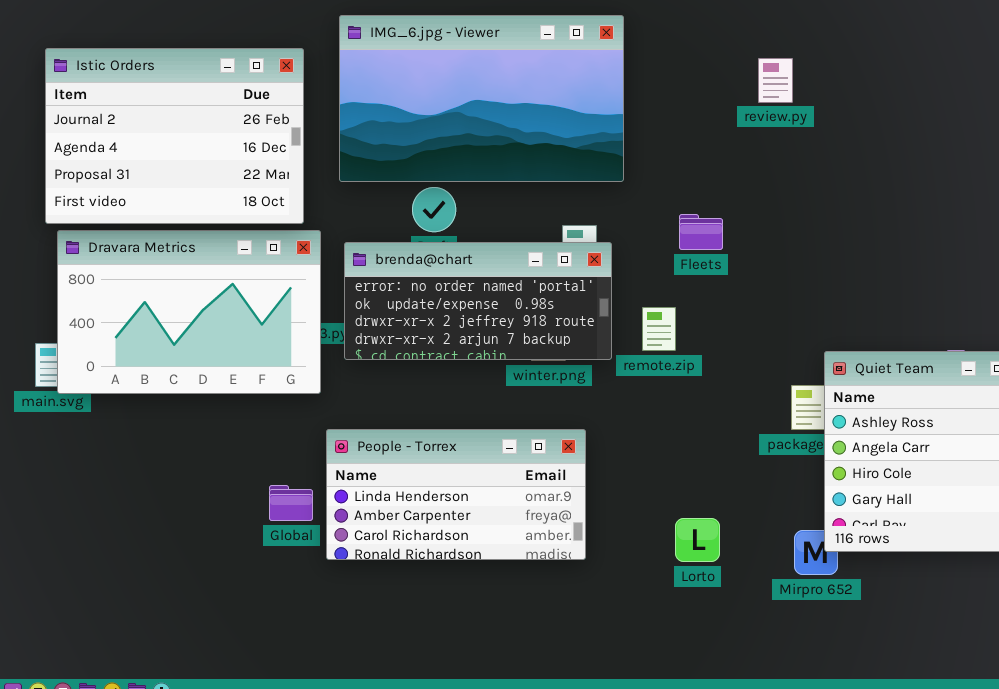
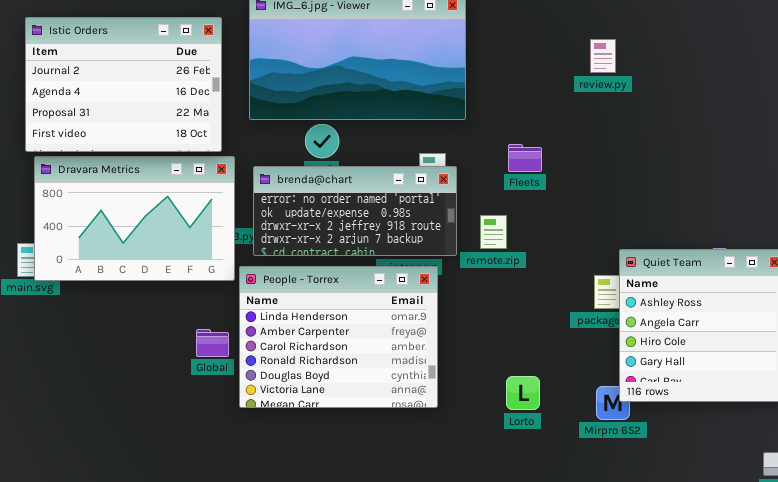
review.py: [758,58,793,103] -> [590,39,616,73], moved
People - Torrex: [326,429,586,560] -> [239,266,438,408], resized
Global: [269,485,313,521] -> [196,329,229,357], moved

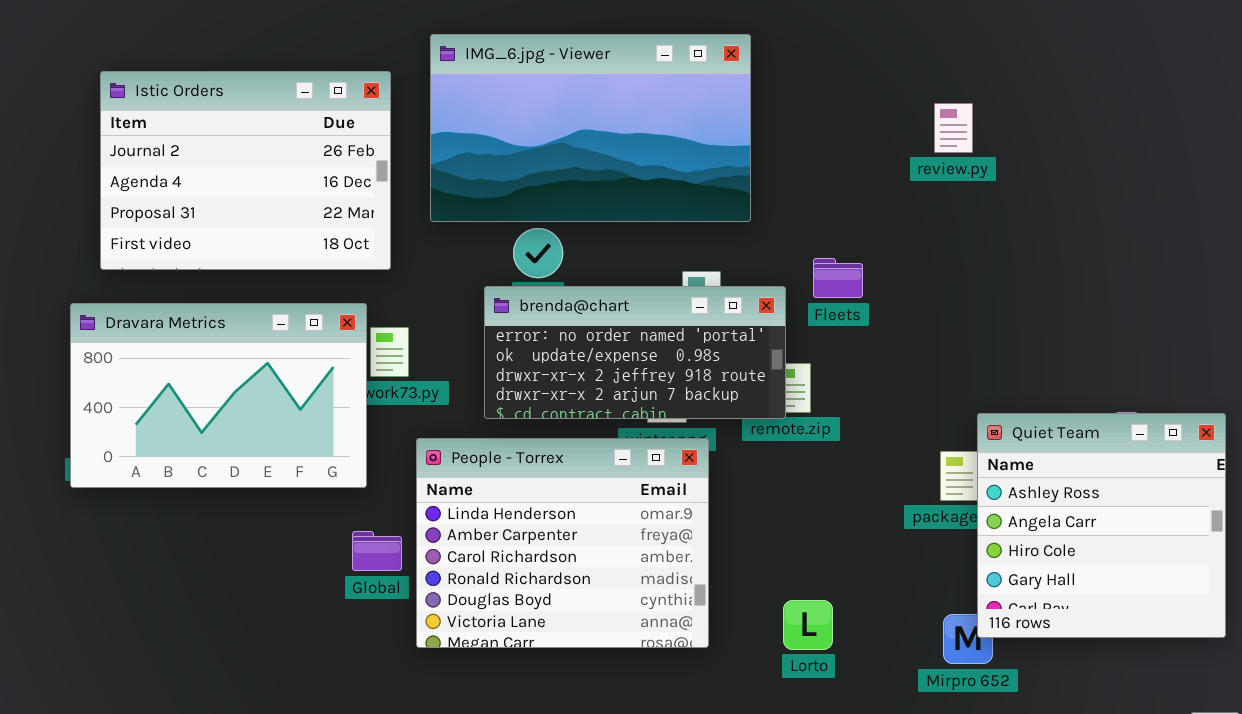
Dravara Metrics: [34,156,235,281] -> [70,303,367,488], moved
brenda@chart: [253,166,457,256] -> [484,286,786,419], moved
Lorto: [506,376,540,410] -> [783,600,833,650], moved

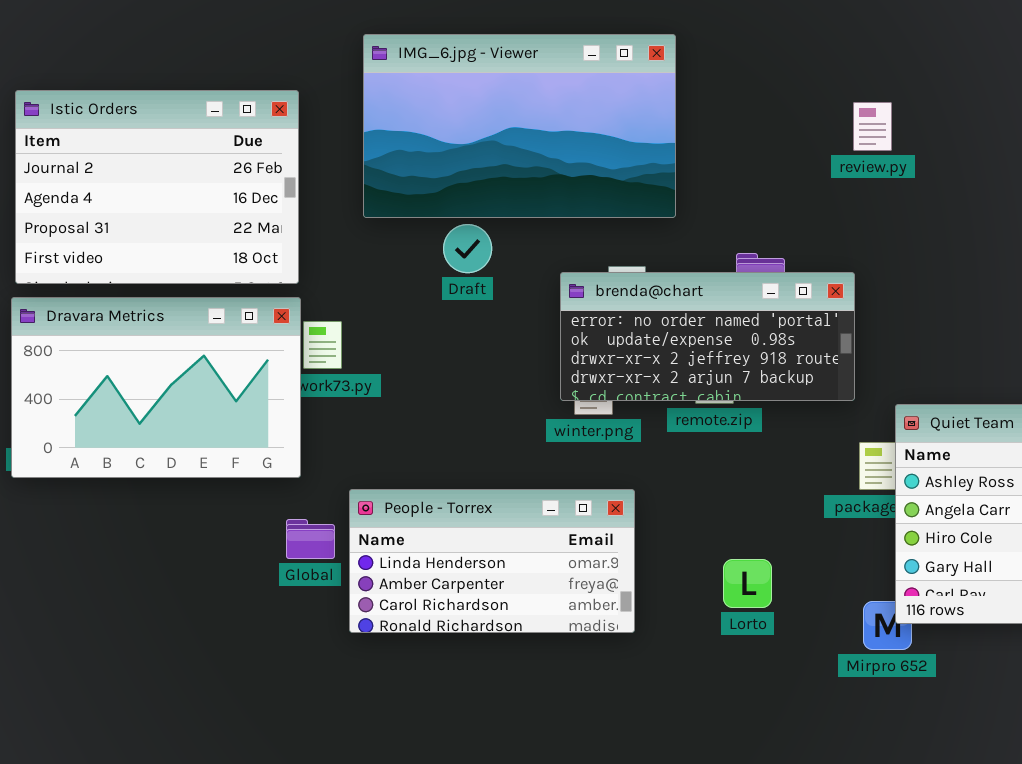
Istic Orders: [100,71,391,270] -> [15,90,299,284], moved
brenda@chart: [484,286,786,419] -> [560,272,855,401], moved
People - Torrex: [416,438,709,648] -> [349,489,635,633], resized
Lorto: [783,600,833,650] -> [723,559,772,608], moved

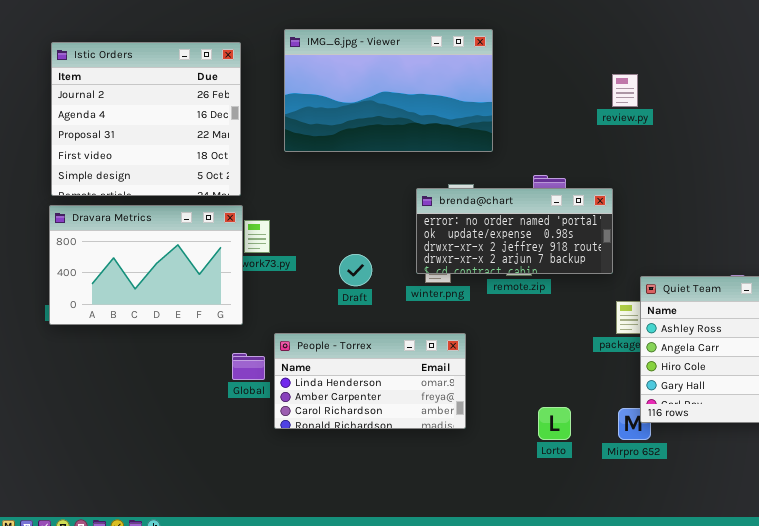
Istic Orders: [15,90,299,284] -> [51,42,241,196], resized
Draft: [443,224,492,273] -> [339,254,372,286], moved
Lorto: [723,559,772,608] -> [538,407,571,440], moved

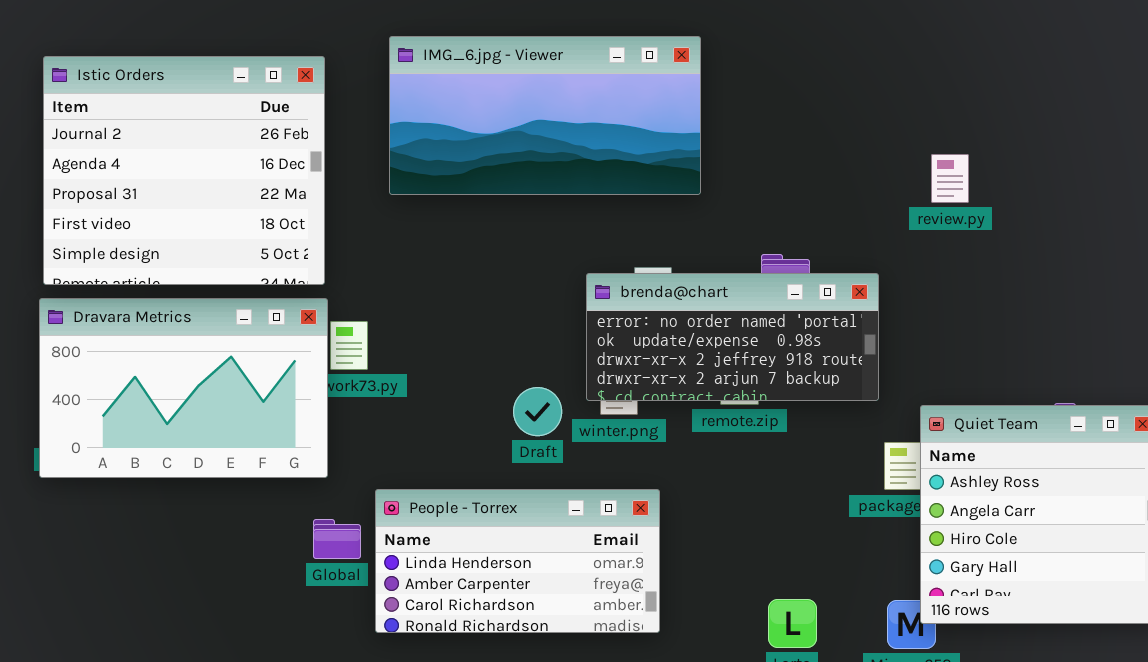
IMG_6.jpg - Viewer: [284,29,493,152] -> [389,36,701,195], resized
review.py: [612,74,638,107] -> [931,154,969,203], moved
Draft: [339,254,372,286] -> [513,387,562,436], moved

